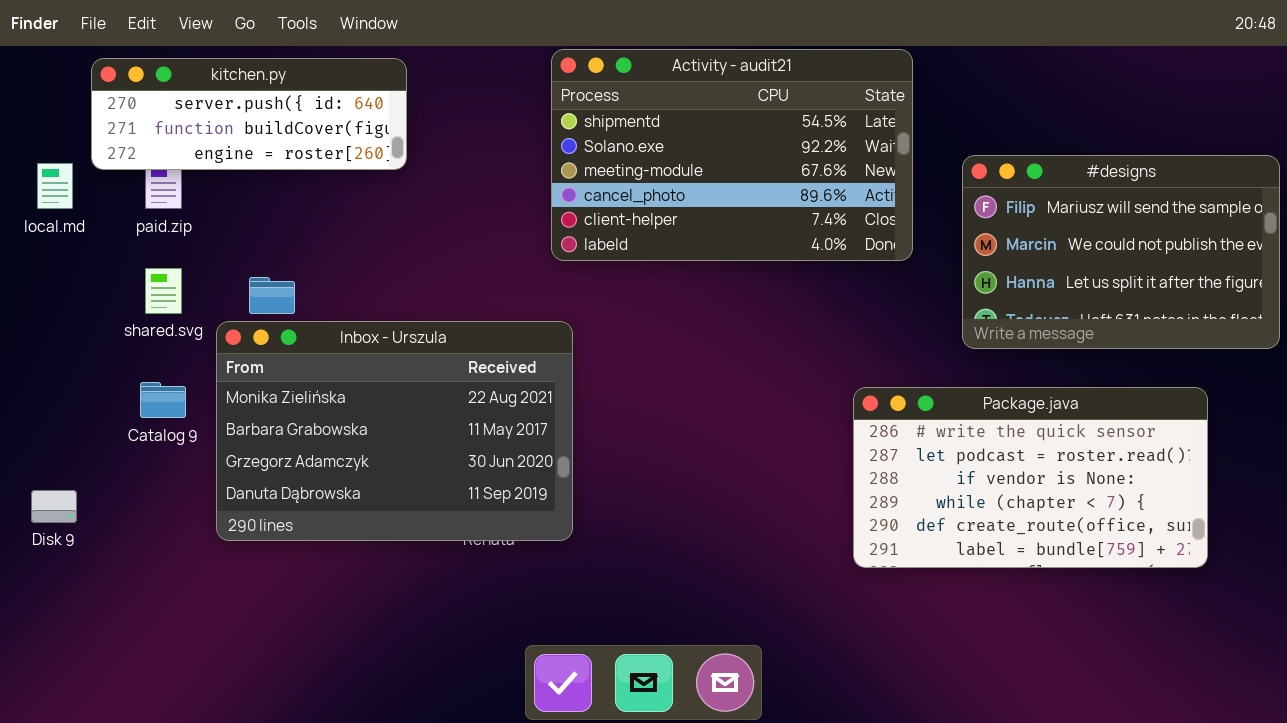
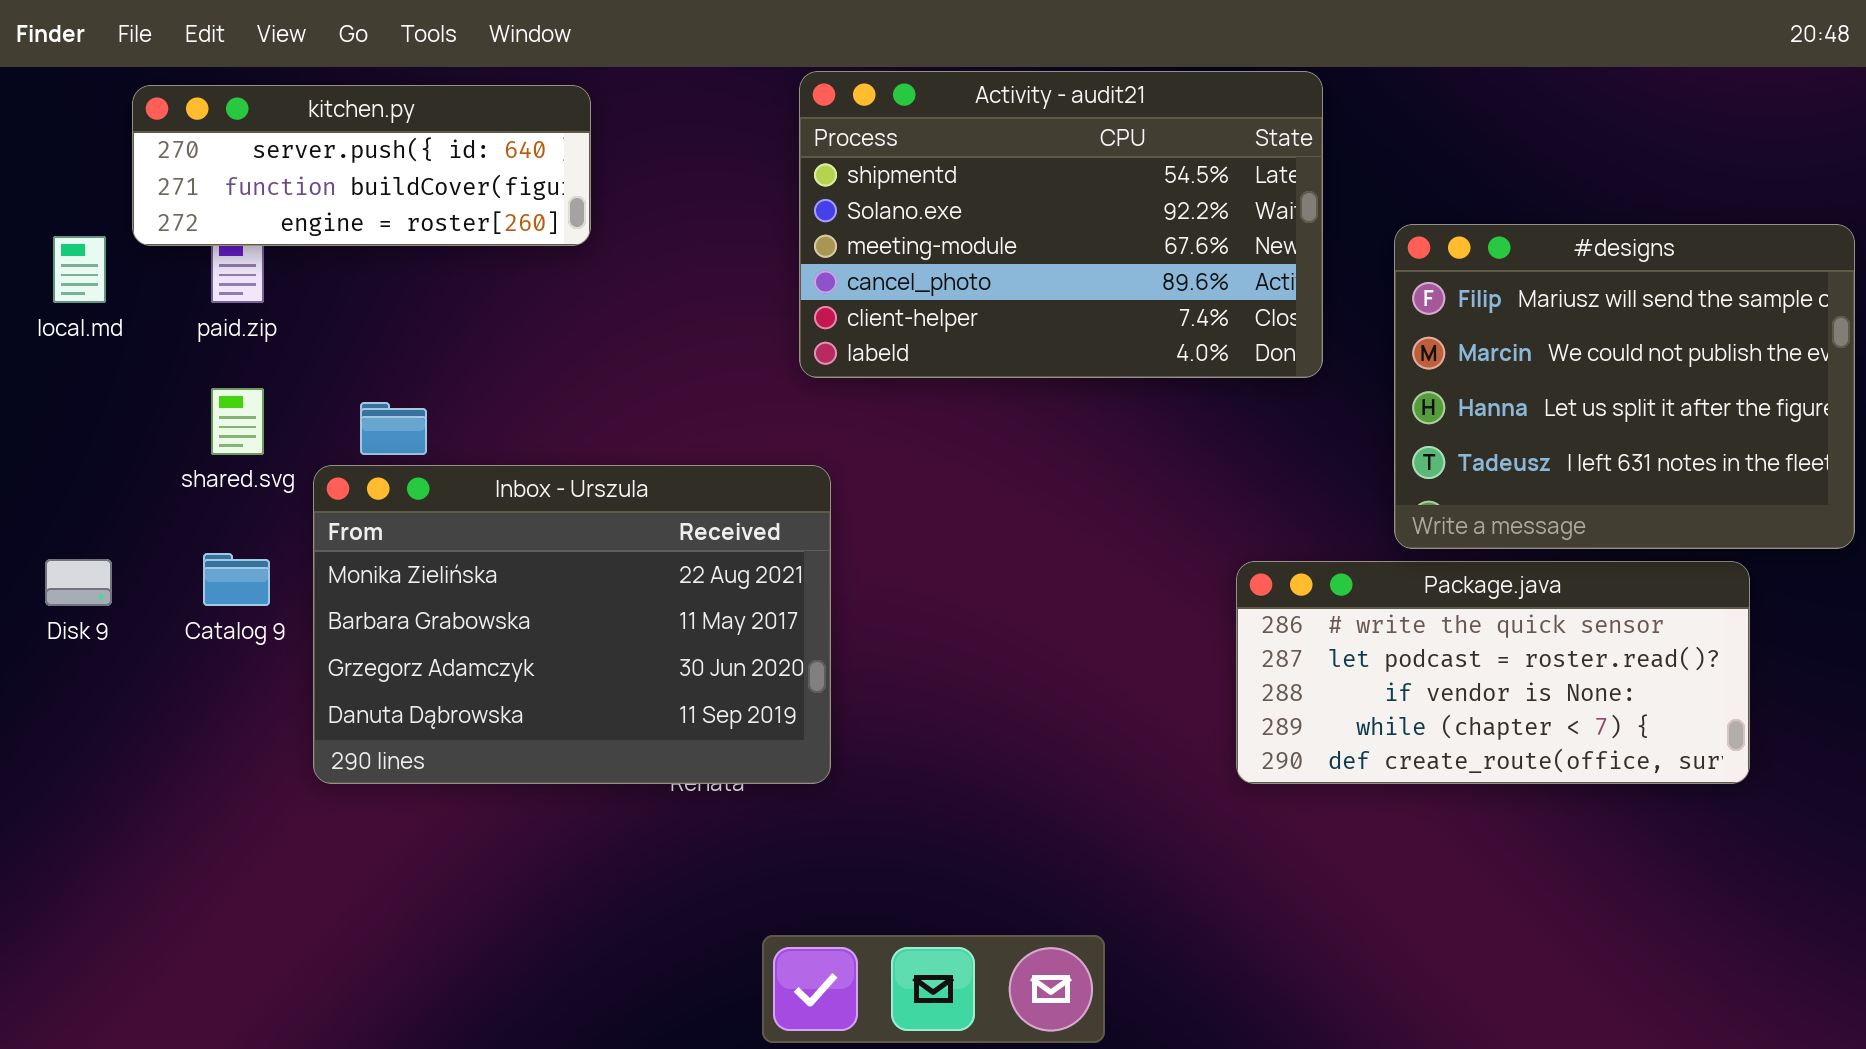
#designs: [962,155,1280,349] -> [1394,224,1855,549], resized
Package.java: [853,387,1208,568] -> [1236,561,1750,784], resized
Disk 9: [31,490,77,523] -> [45,559,112,606], moved

